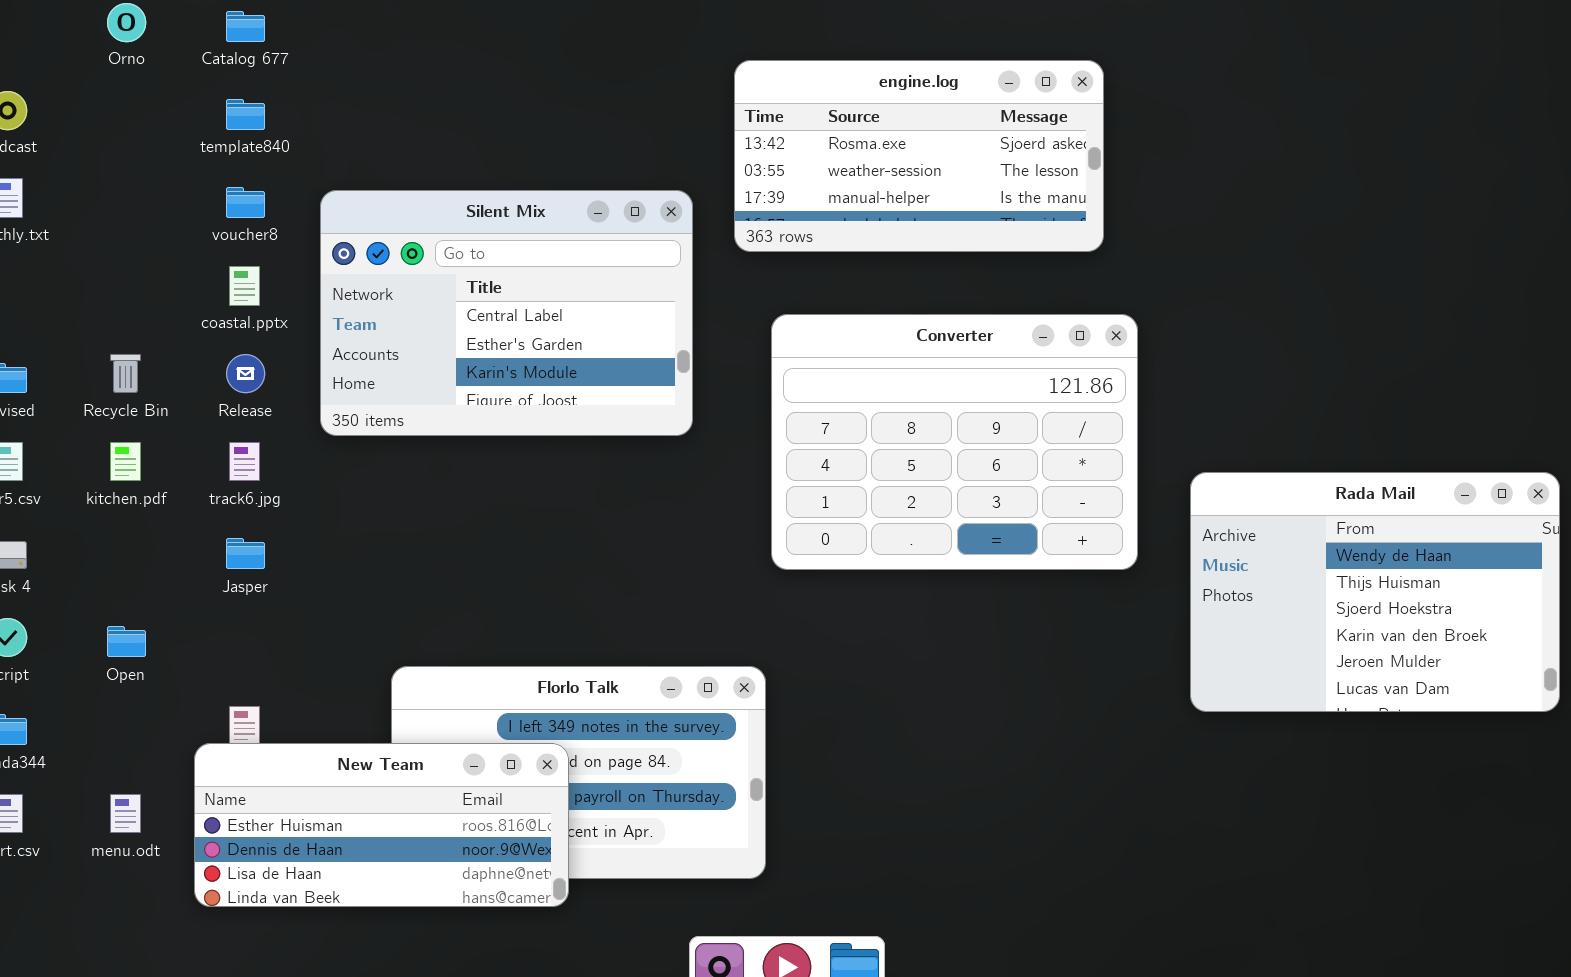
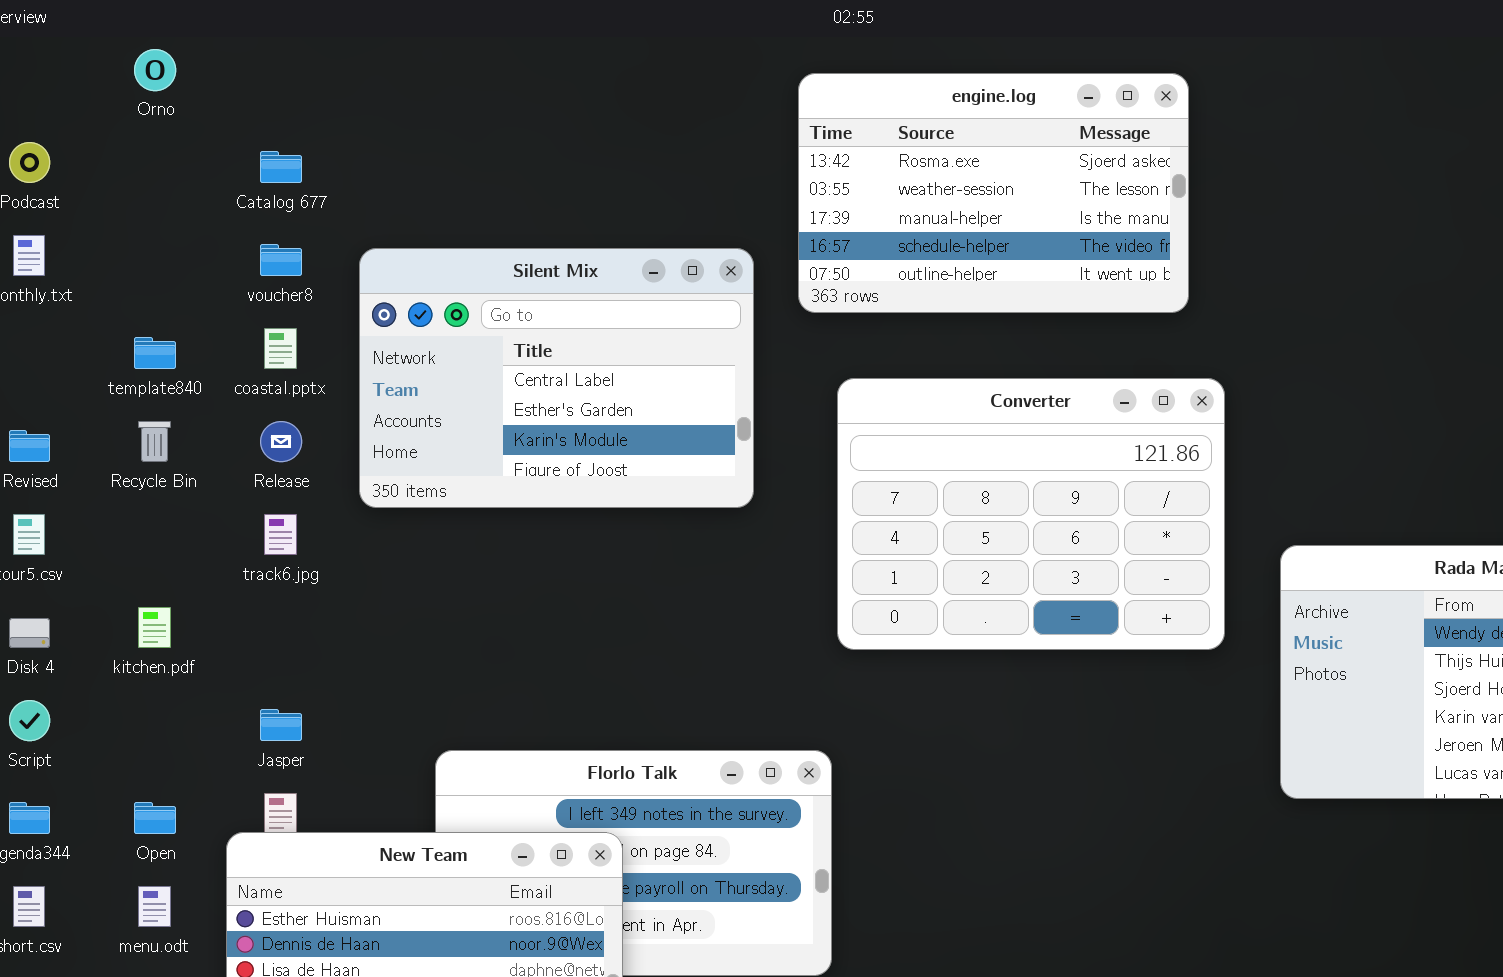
Catalog 677: [226,11,265,42] -> [260,151,302,183], moved
engine.log: [734,60,1104,252] -> [798,73,1189,313], resized
template840: [226,99,265,130] -> [134,337,176,369], moved
kitchen.pdf: [110,442,141,481] -> [138,607,171,648], moved
Jasper: [226,538,265,569] -> [260,709,302,741], moved
Open: [107,626,146,657] -> [134,802,176,834], moved

